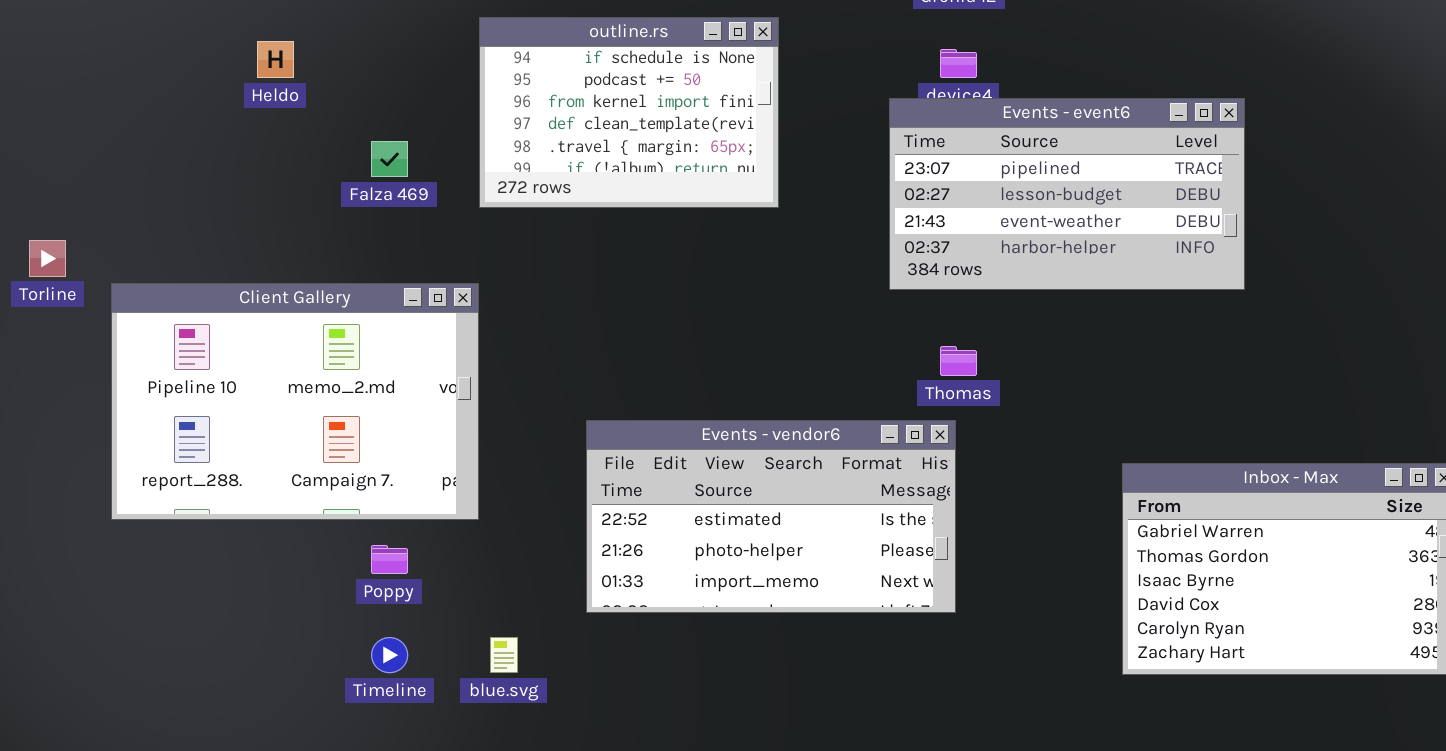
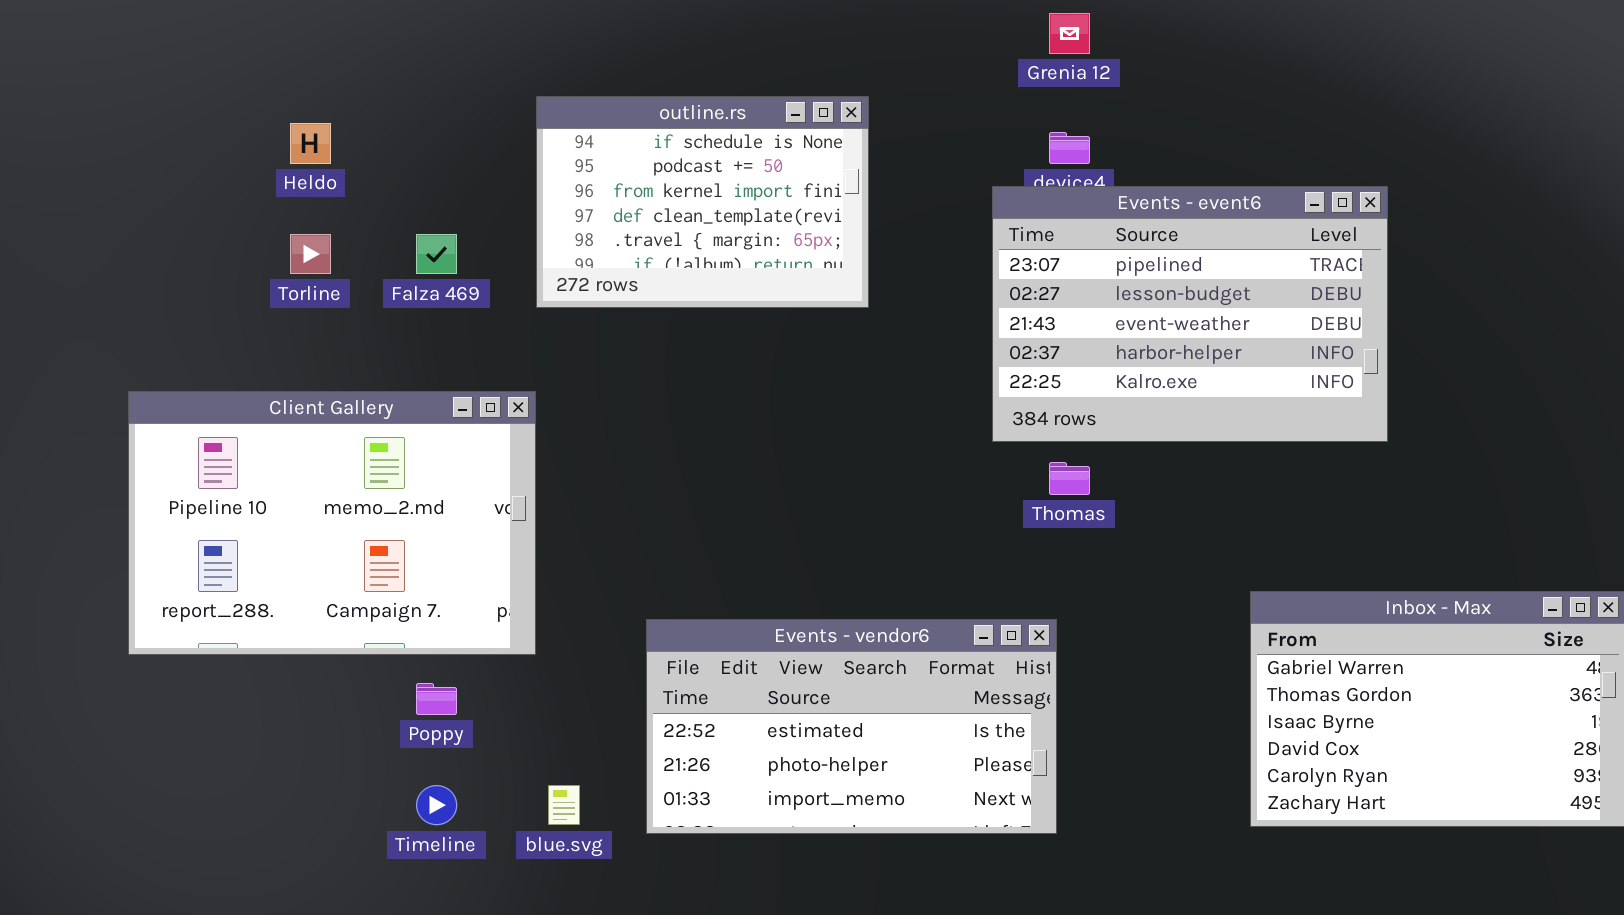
Events - event6: [889,98,1245,290] -> [992,186,1388,442], resized
Torline: [29,240,66,277] -> [290,234,331,274], moved
Events - vendor6: [586,420,956,613] -> [646,619,1057,834], moved

